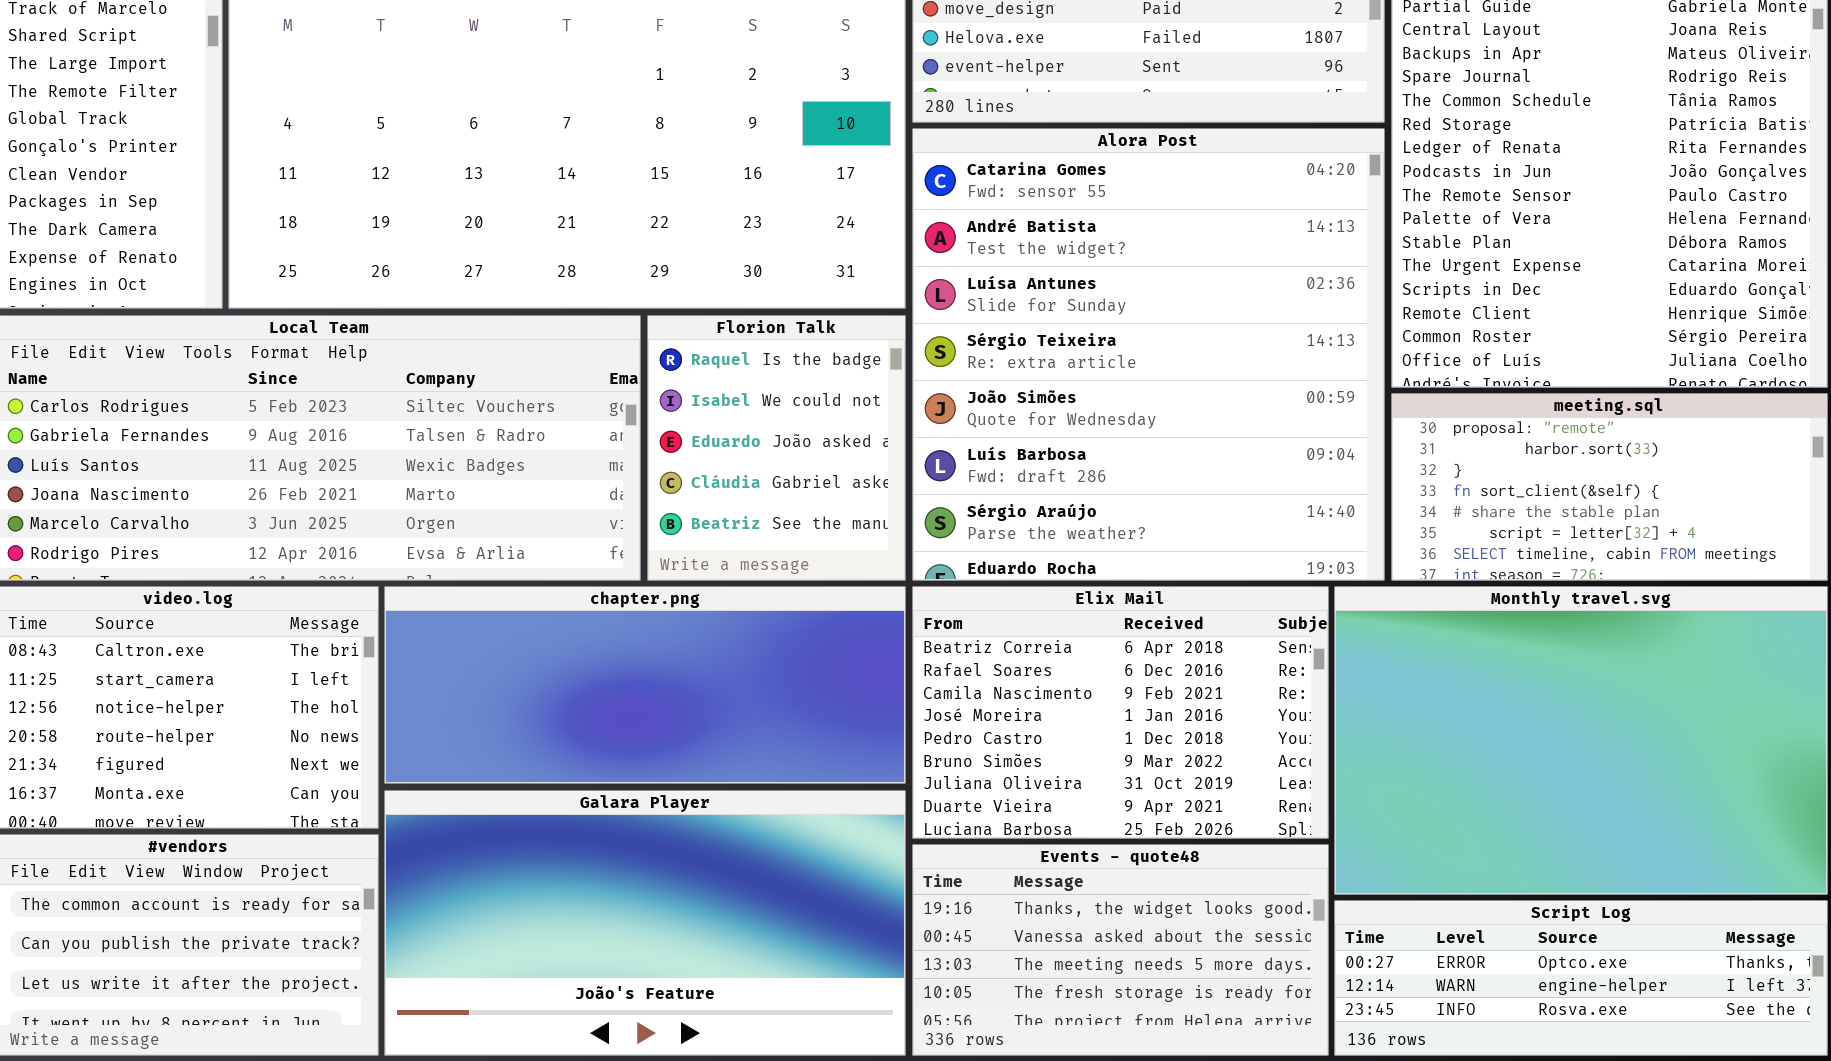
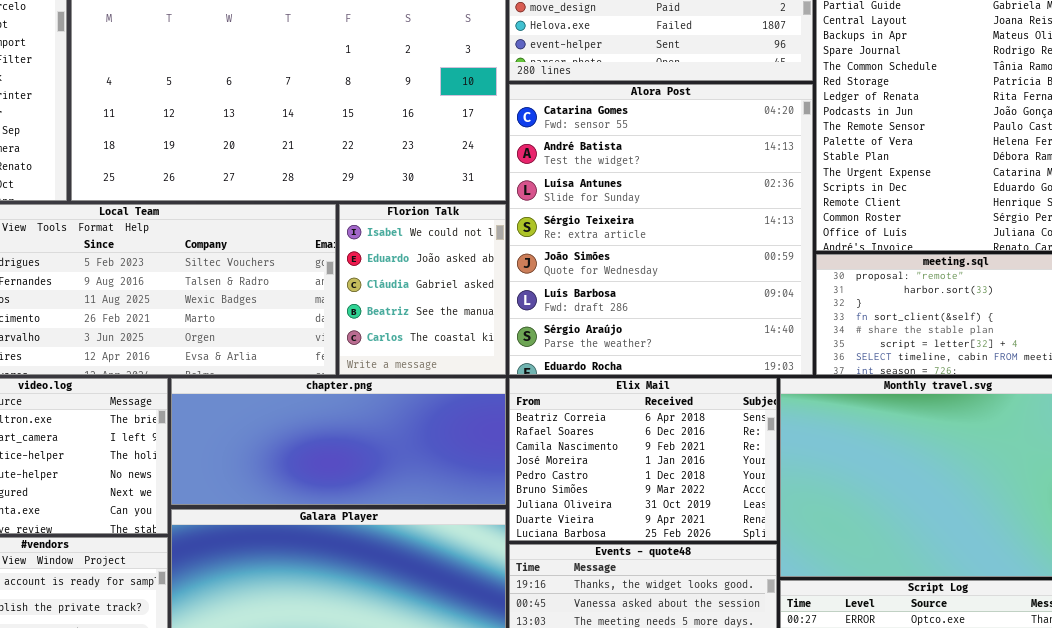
Florion Talk: [647,315,906,581] -> [339,204,506,375], scrolled down 1 row

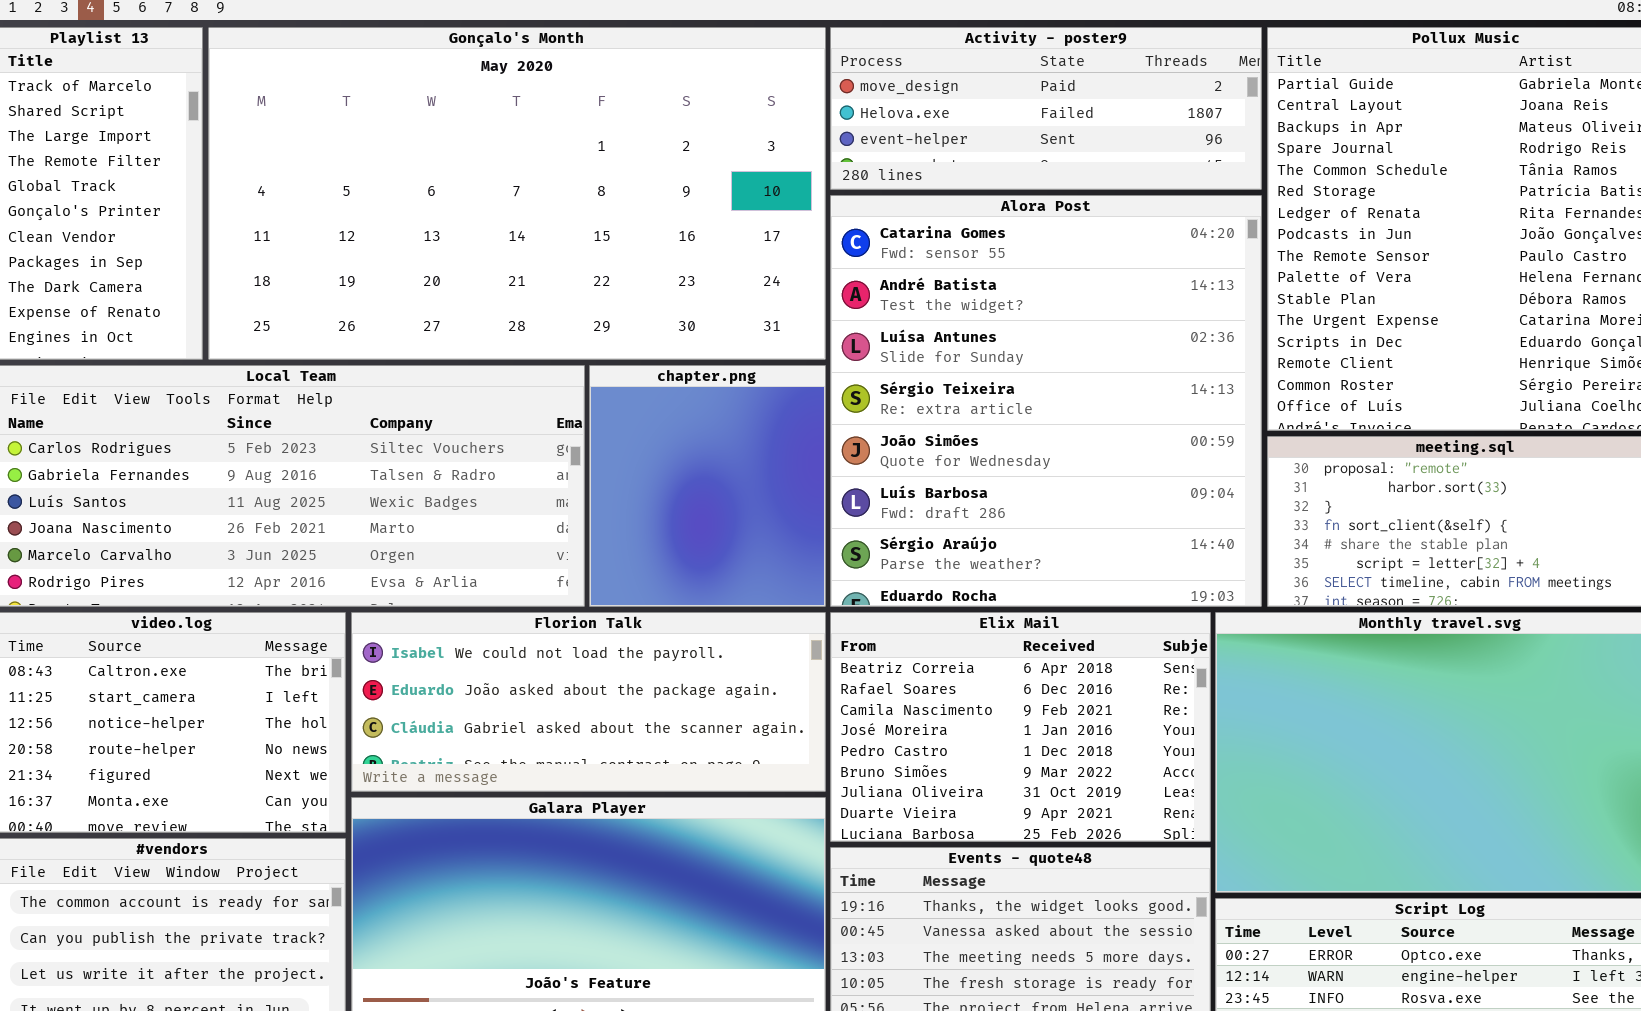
Florion Talk: [339,204,506,375] -> [351,612,826,792], moved, resized
chapter.png: [171,378,506,505] -> [589,365,826,607], moved, resized

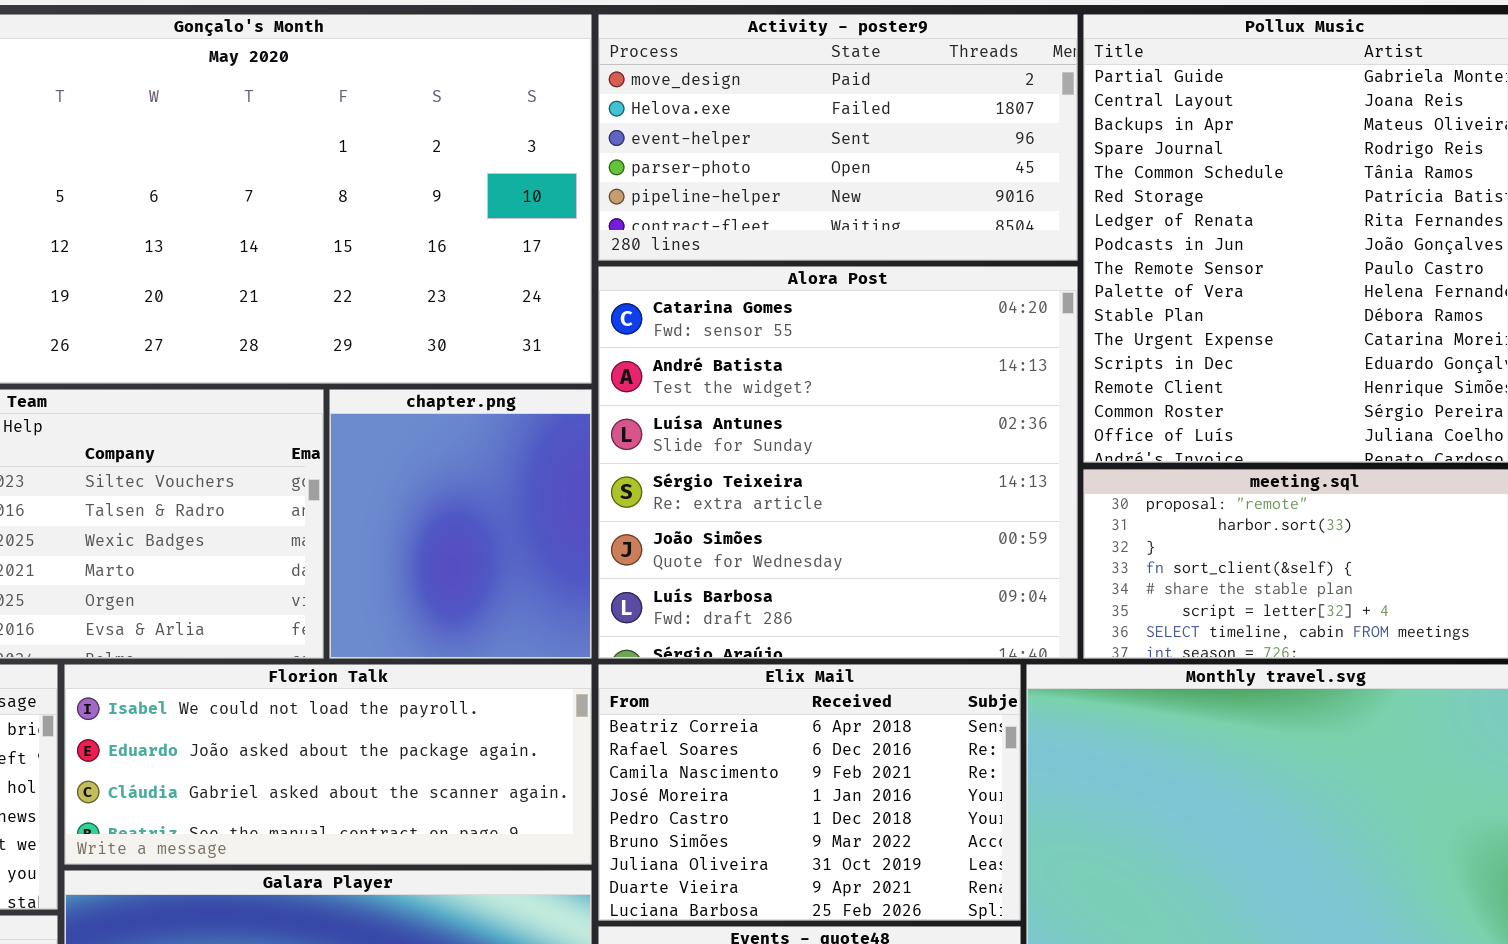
Activity - poster9: [830,27,1262,190] -> [598,14,1078,261], resized
Alora Post: [830,195,1262,607] -> [598,266,1078,659], resized

